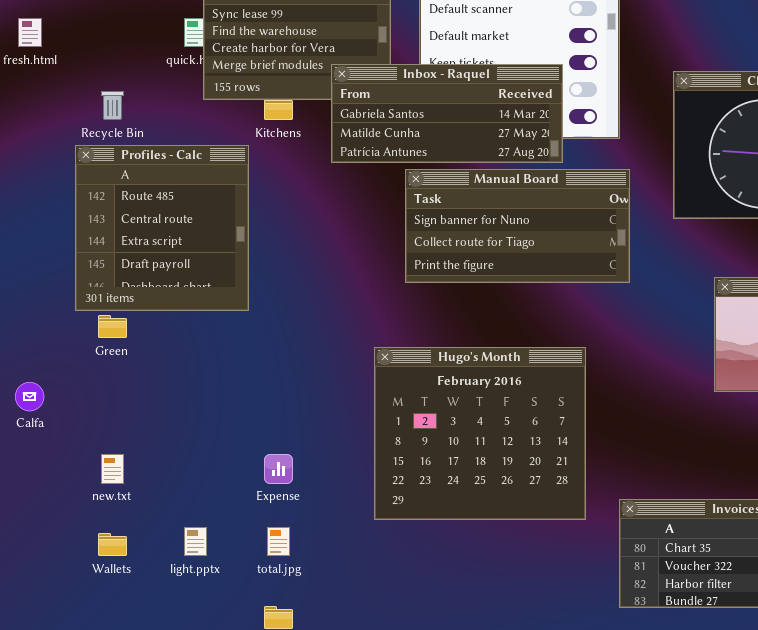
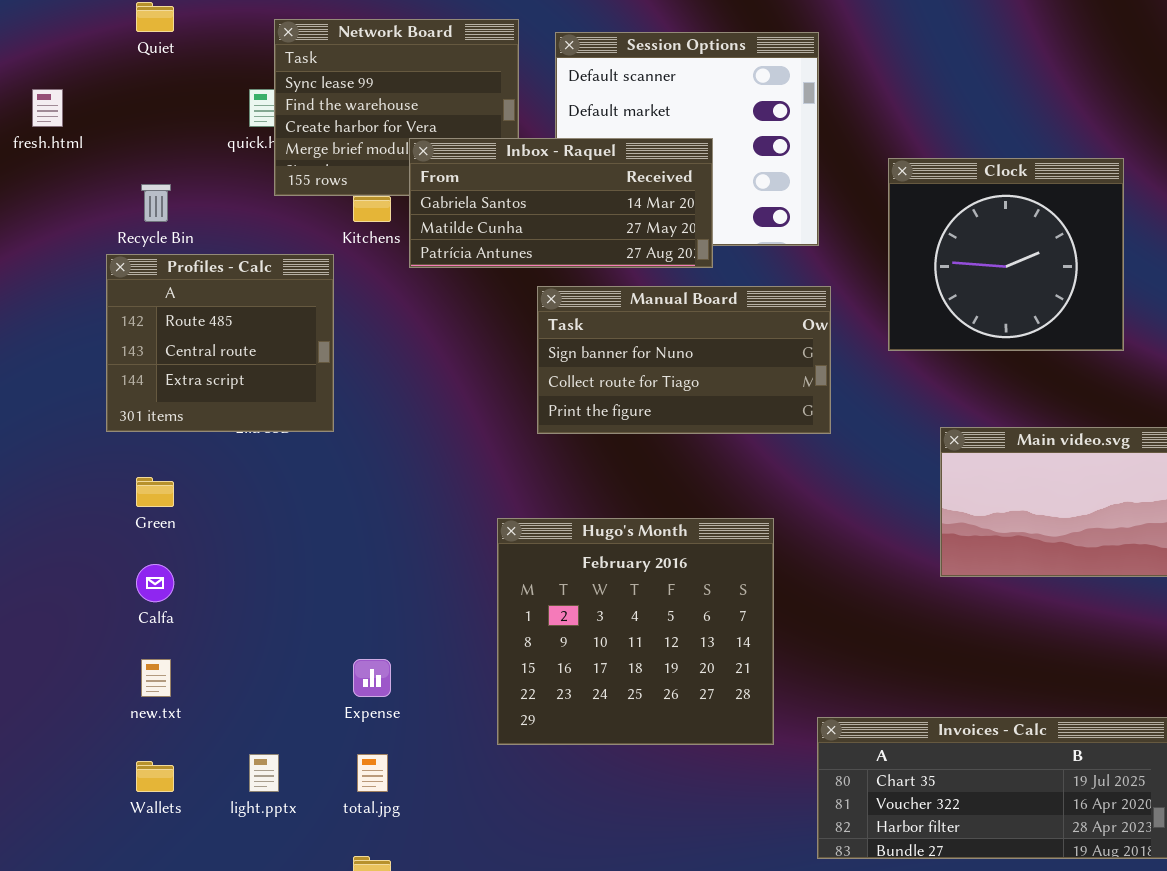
Inbox - Raquel: [331,64,563,163] -> [409,138,713,268], moved
Profiles - Calc: [75,145,249,311] -> [106,254,334,432], resized
Calfa: [15,382,44,411] -> [136,564,174,602], moved

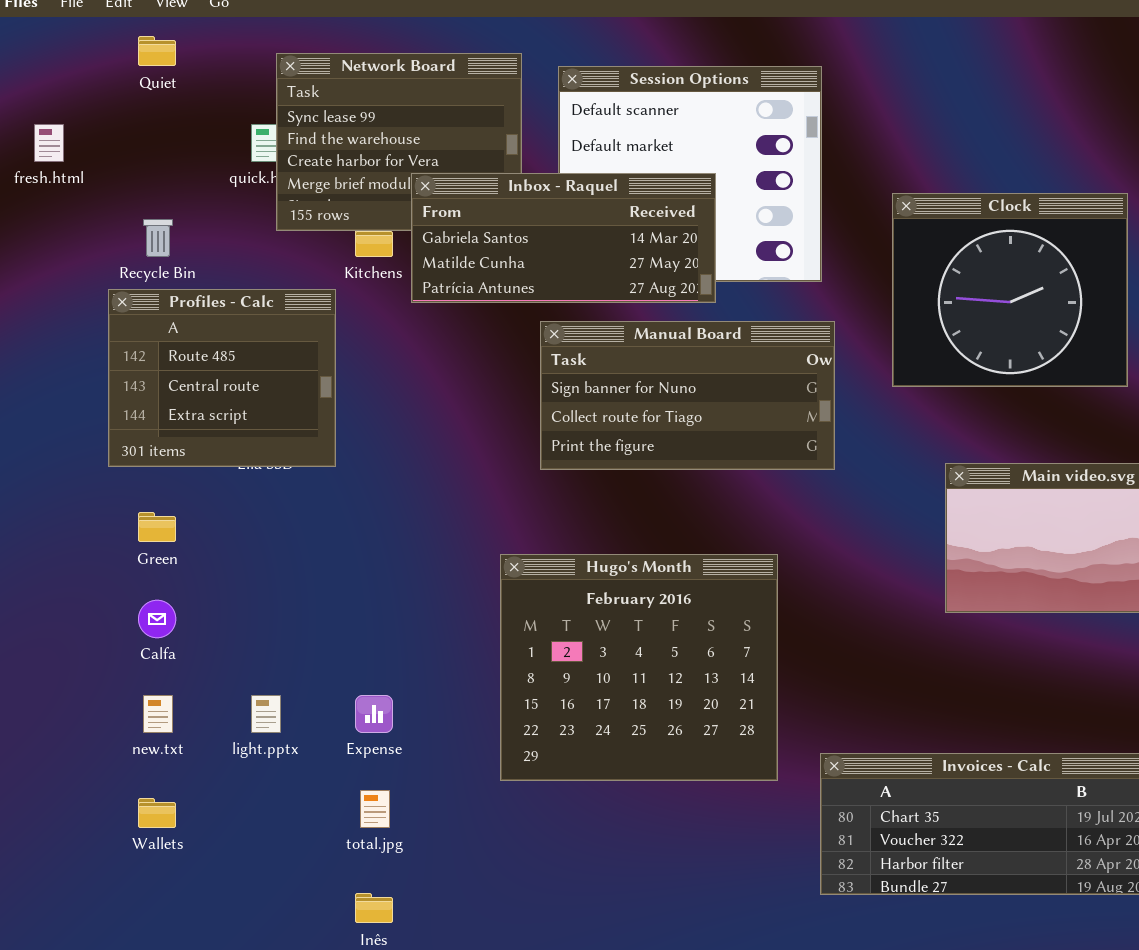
light.pptx: [249,754,279,792] -> [251,695,281,733], moved

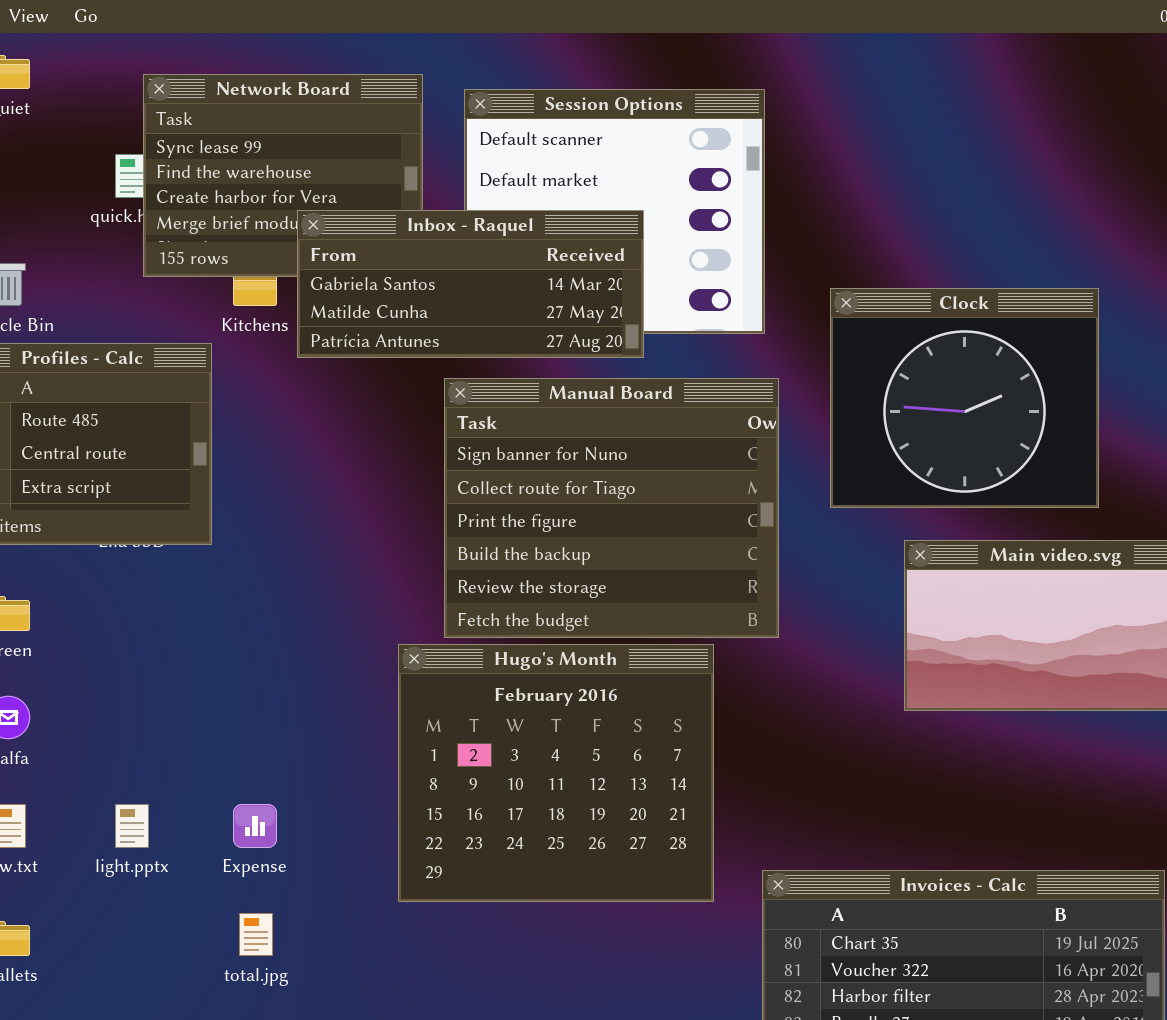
Clock: [892,193,1128,387] -> [830,288,1099,508], moved
Manual Board: [540,321,835,470] -> [444,378,779,638], resized

